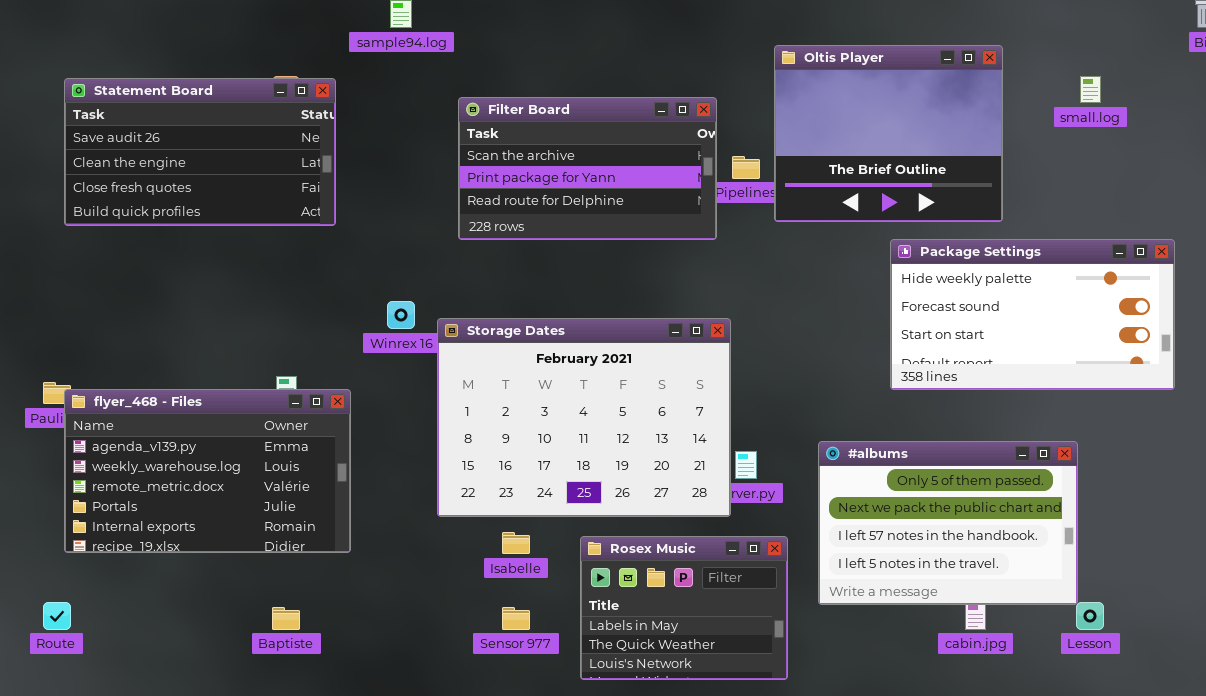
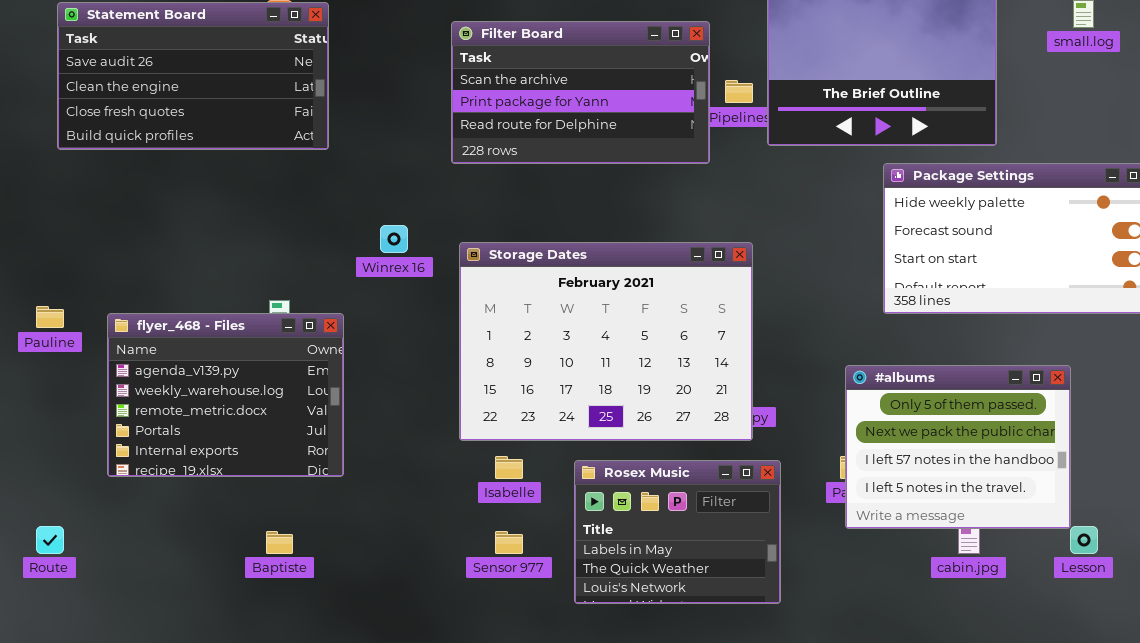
Storage Dates: [437,318,731,517] -> [459,242,753,441], moved
flyer_468 - Files: [64,389,351,553] -> [107,313,344,477], resized
#albums: [818,441,1078,605] -> [845,365,1071,529], resized

